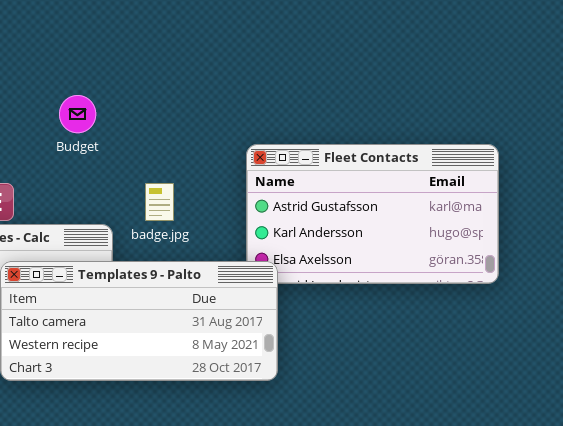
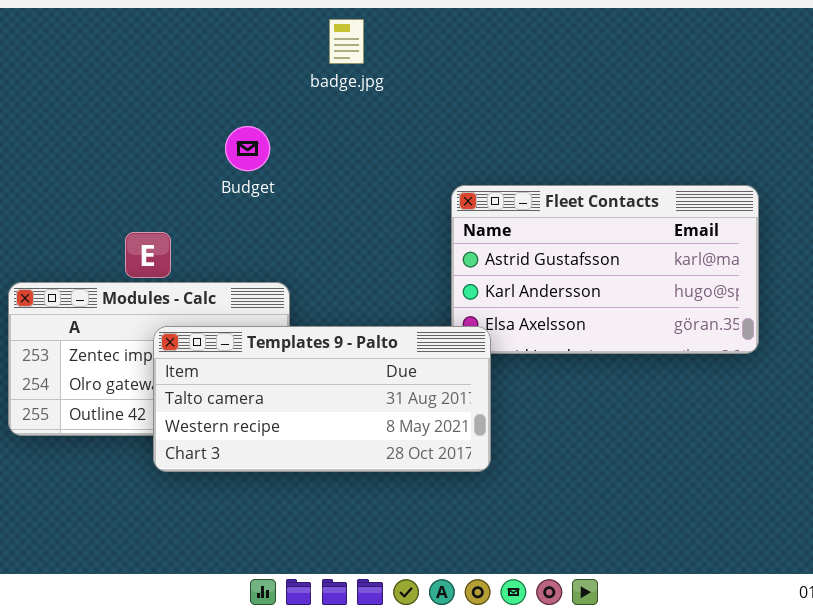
badge.jpg: [145,183,174,221] -> [329,19,364,64], moved

